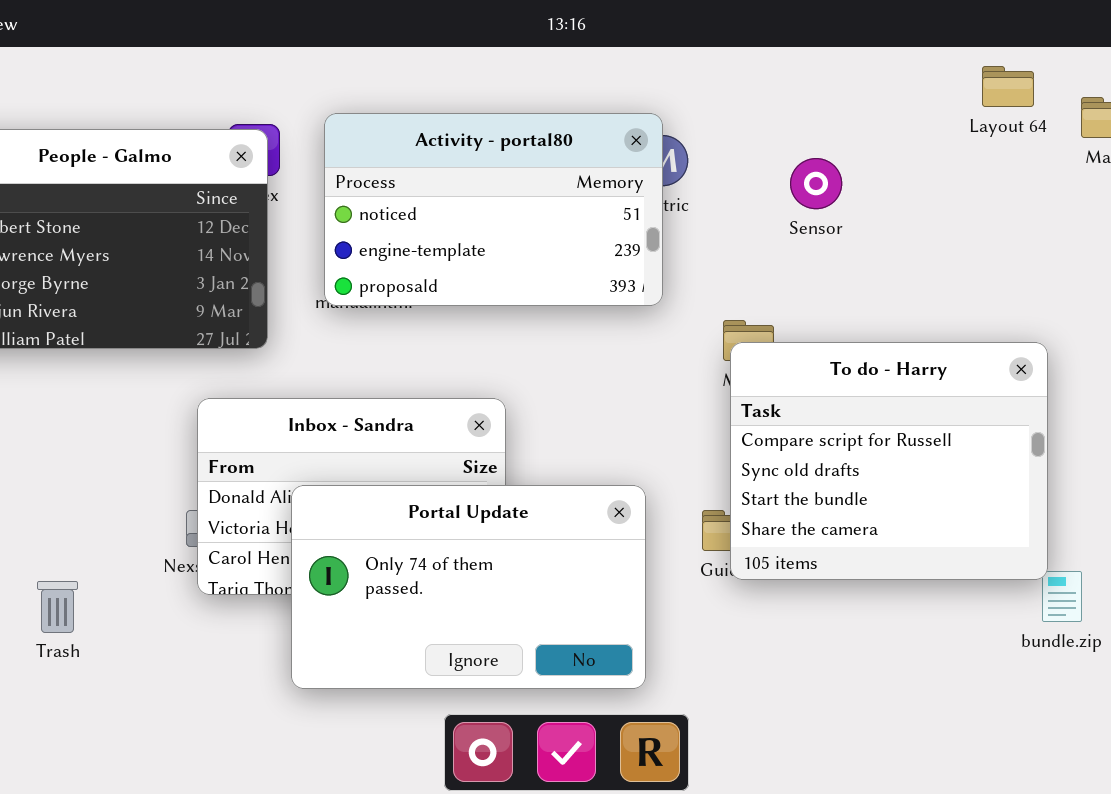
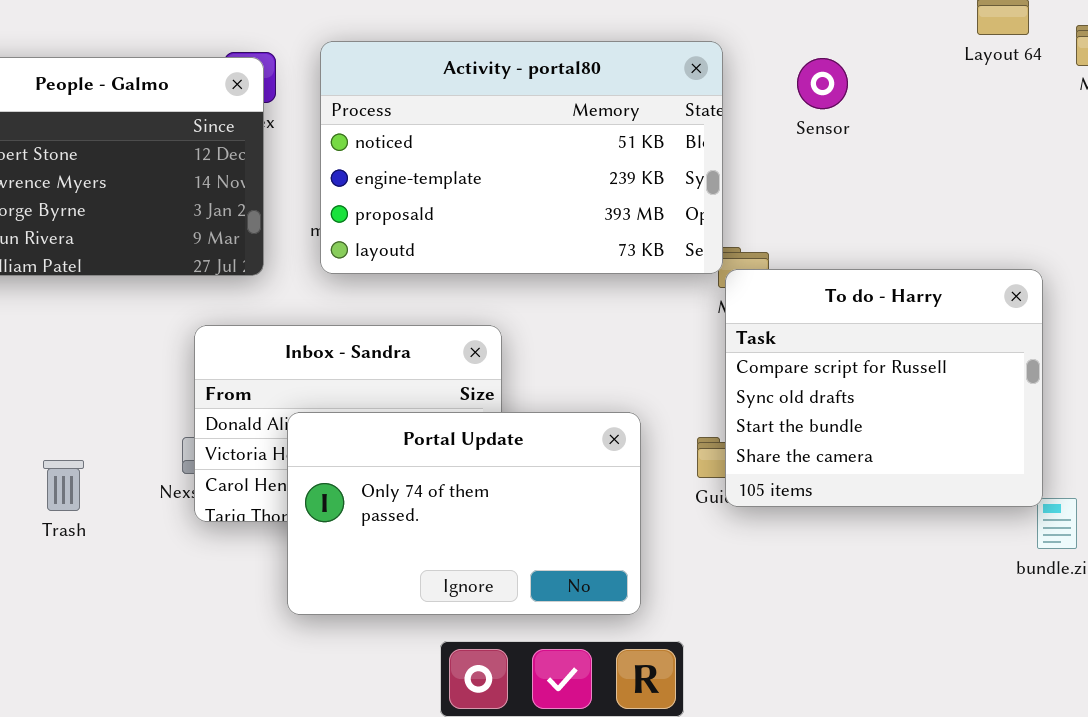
Activity - portal80: [324,113,663,306] -> [320,41,723,274], resized
Sensor: [790,158,842,209] -> [797,58,848,109], moved
Trash: [37,581,78,633] -> [43,460,84,511], moved

